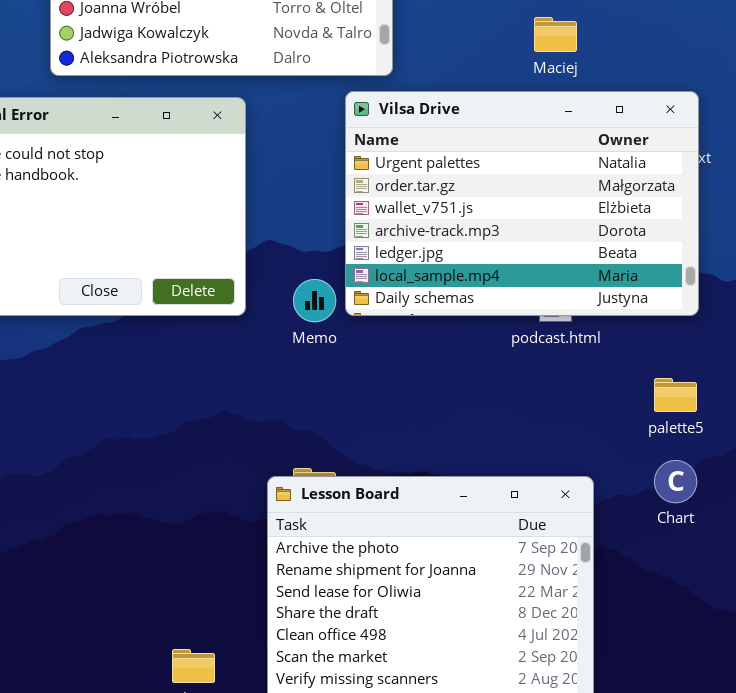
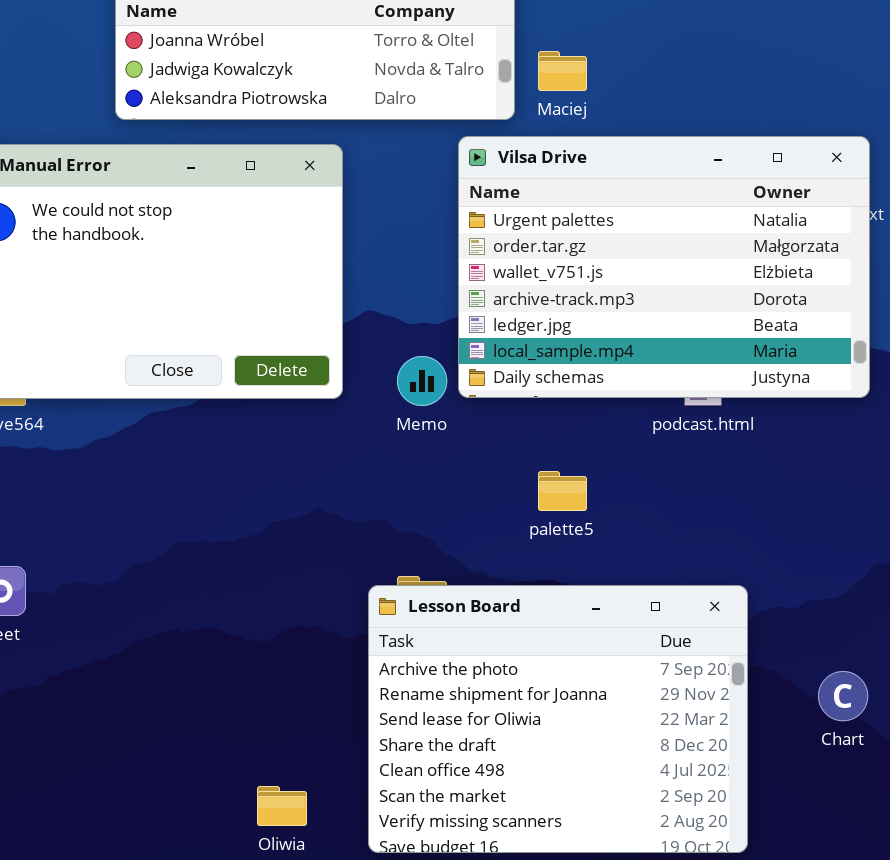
Maciej: [534,17,577,52] -> [538,51,587,91], moved
palette5: [654,378,697,412] -> [538,471,587,511], moved
Chart: [654,460,697,503] -> [818,671,868,721], moved

